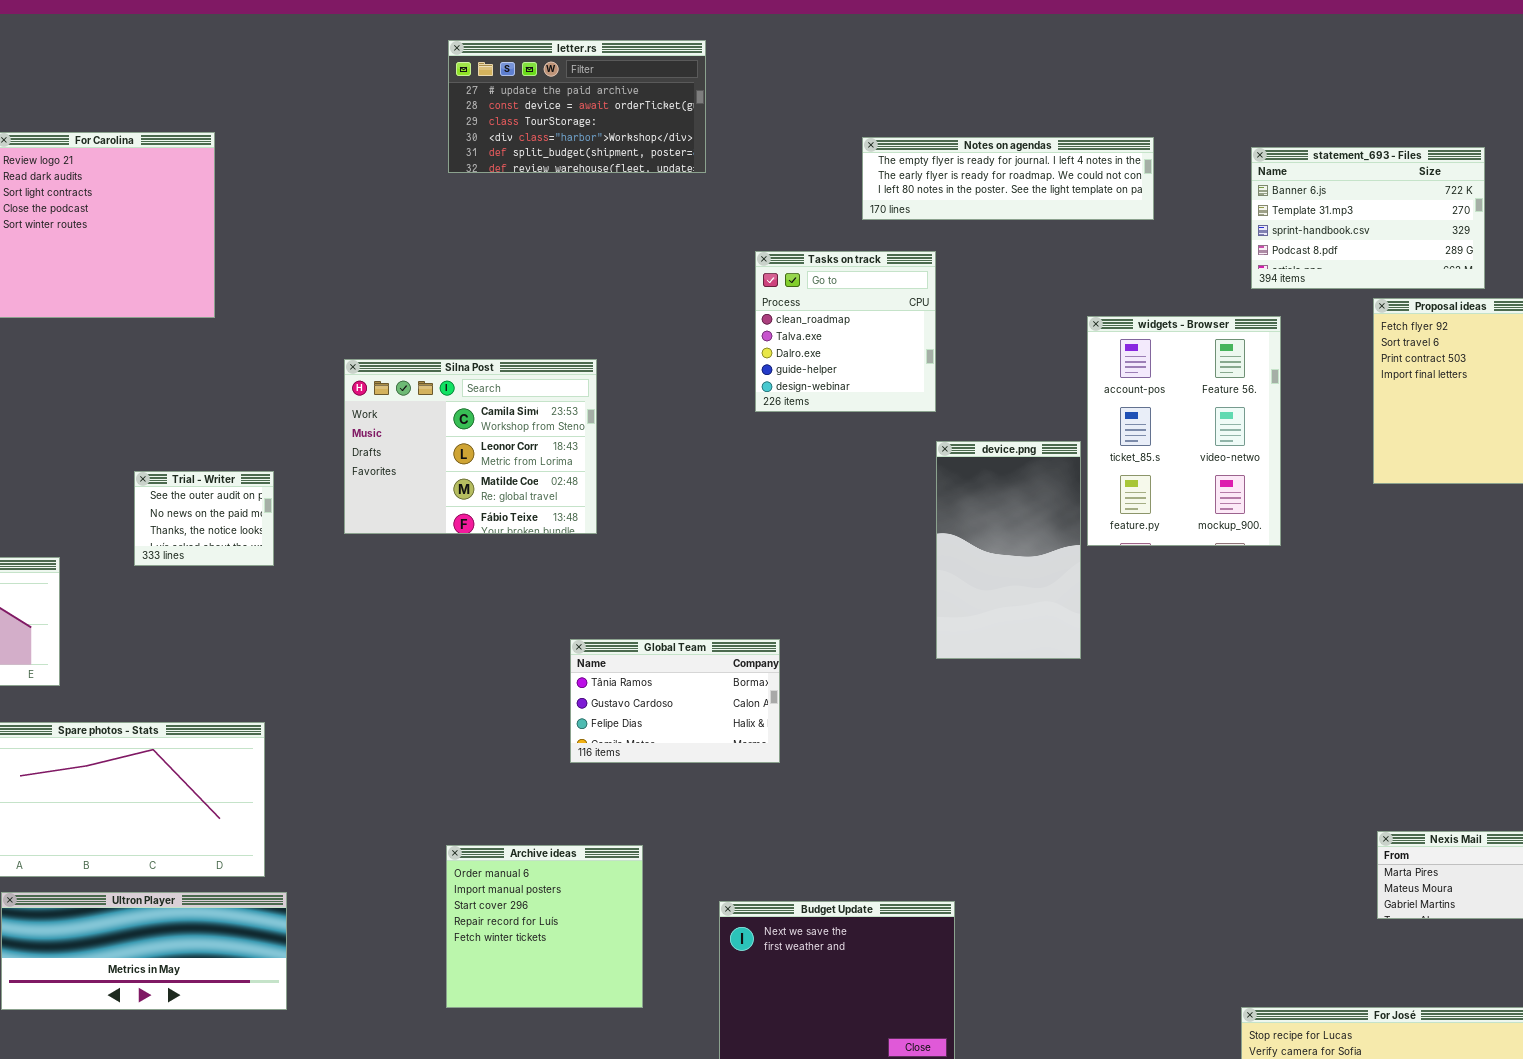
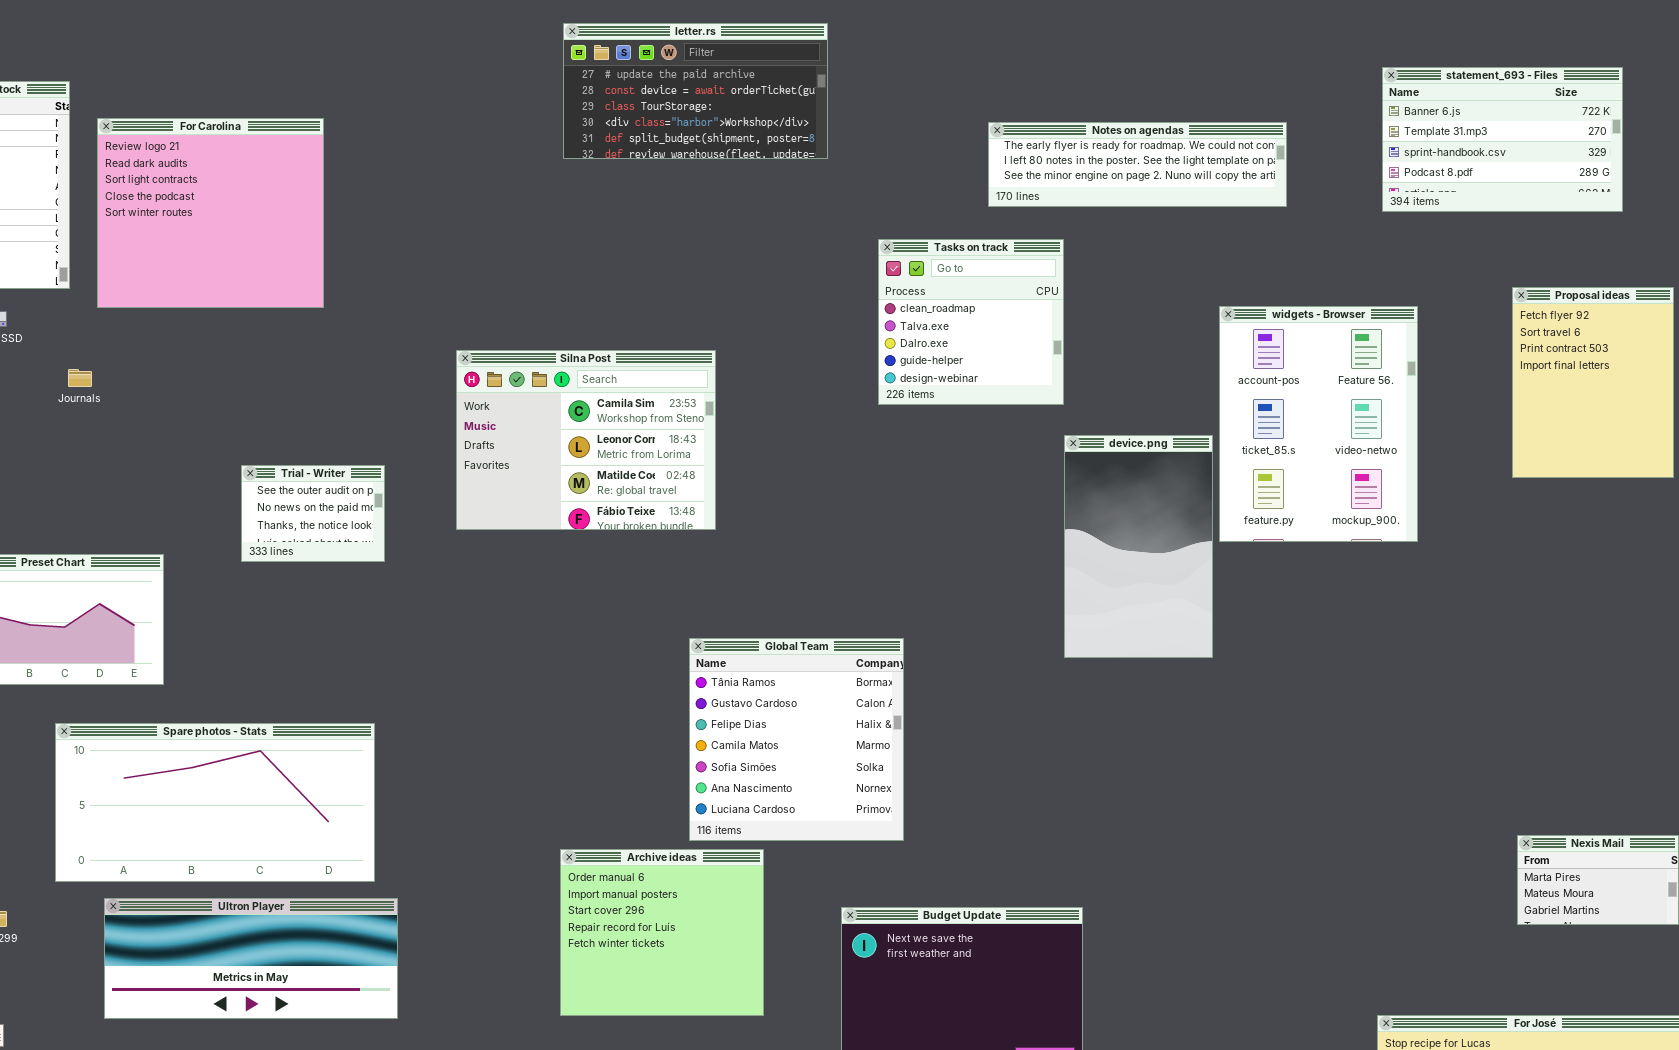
Notes on agendas: [862,137,1154,220] -> [988,122,1287,207], scrolled down 1 row
statement_693 - Files: [1251,147,1485,289] -> [1382,67,1623,212], moved
Global Team: [570,639,780,763] -> [689,638,904,841], resized

